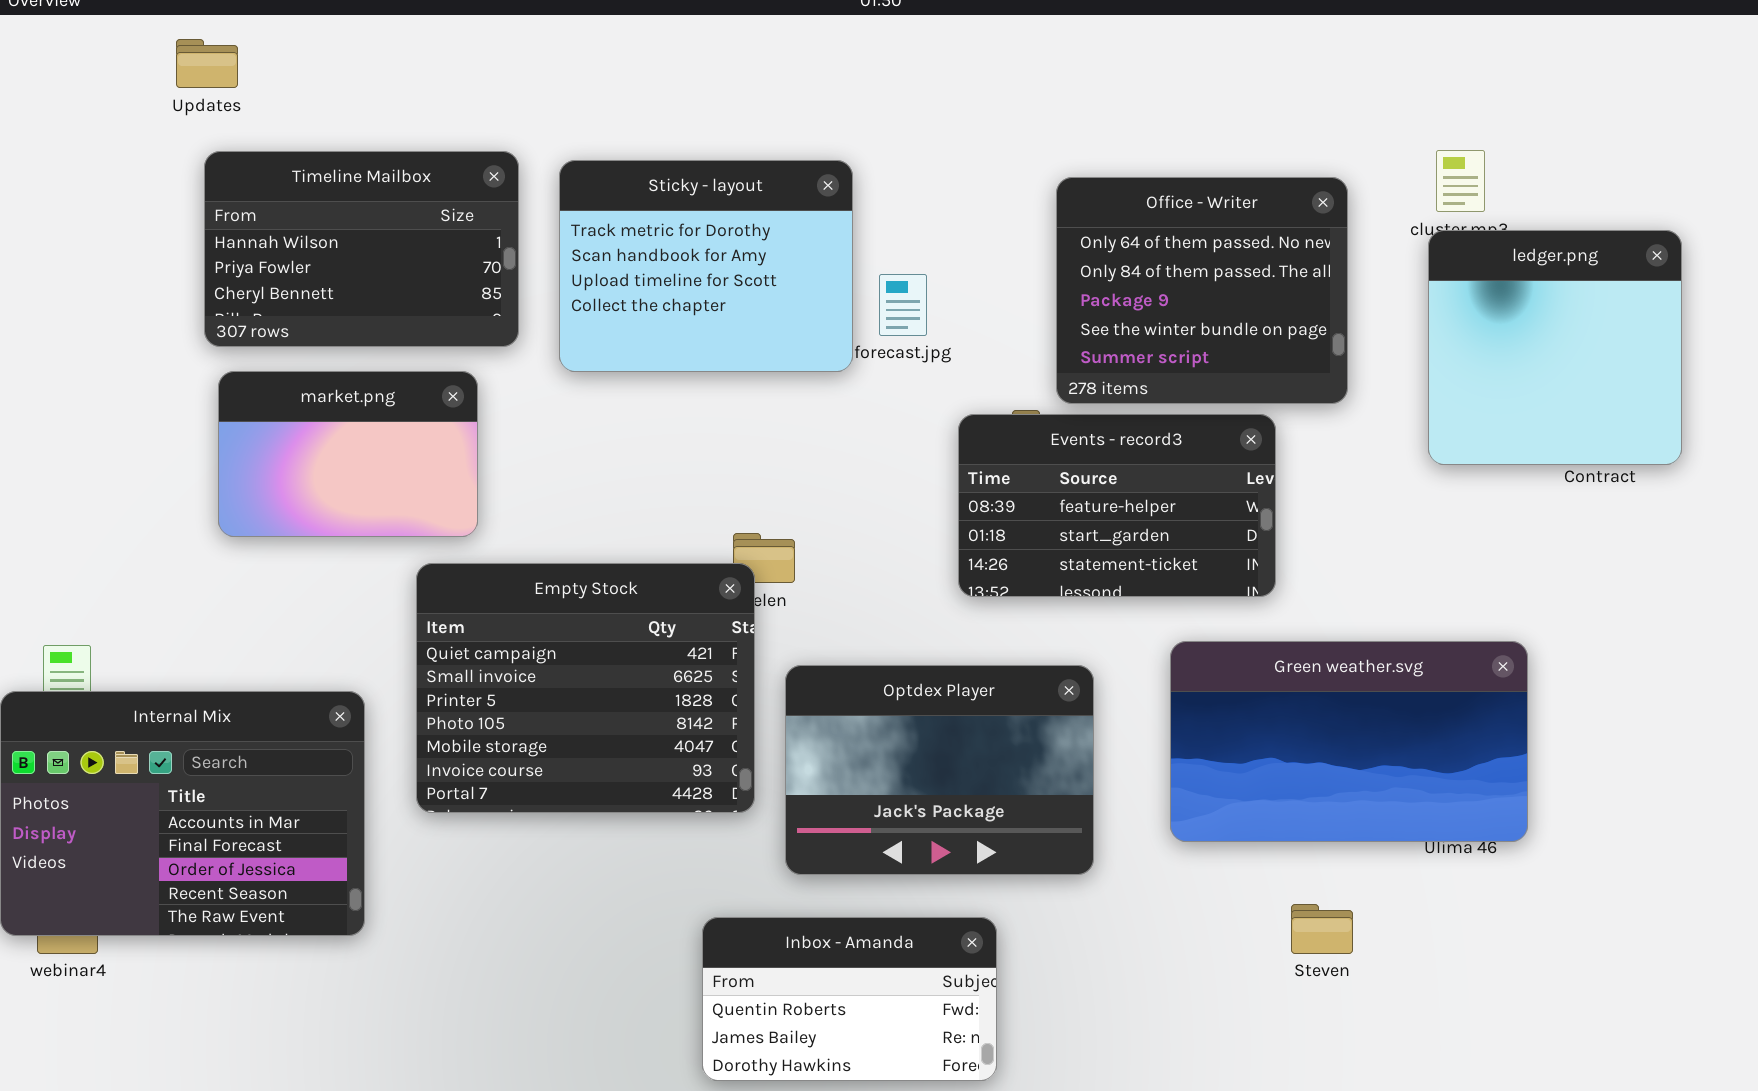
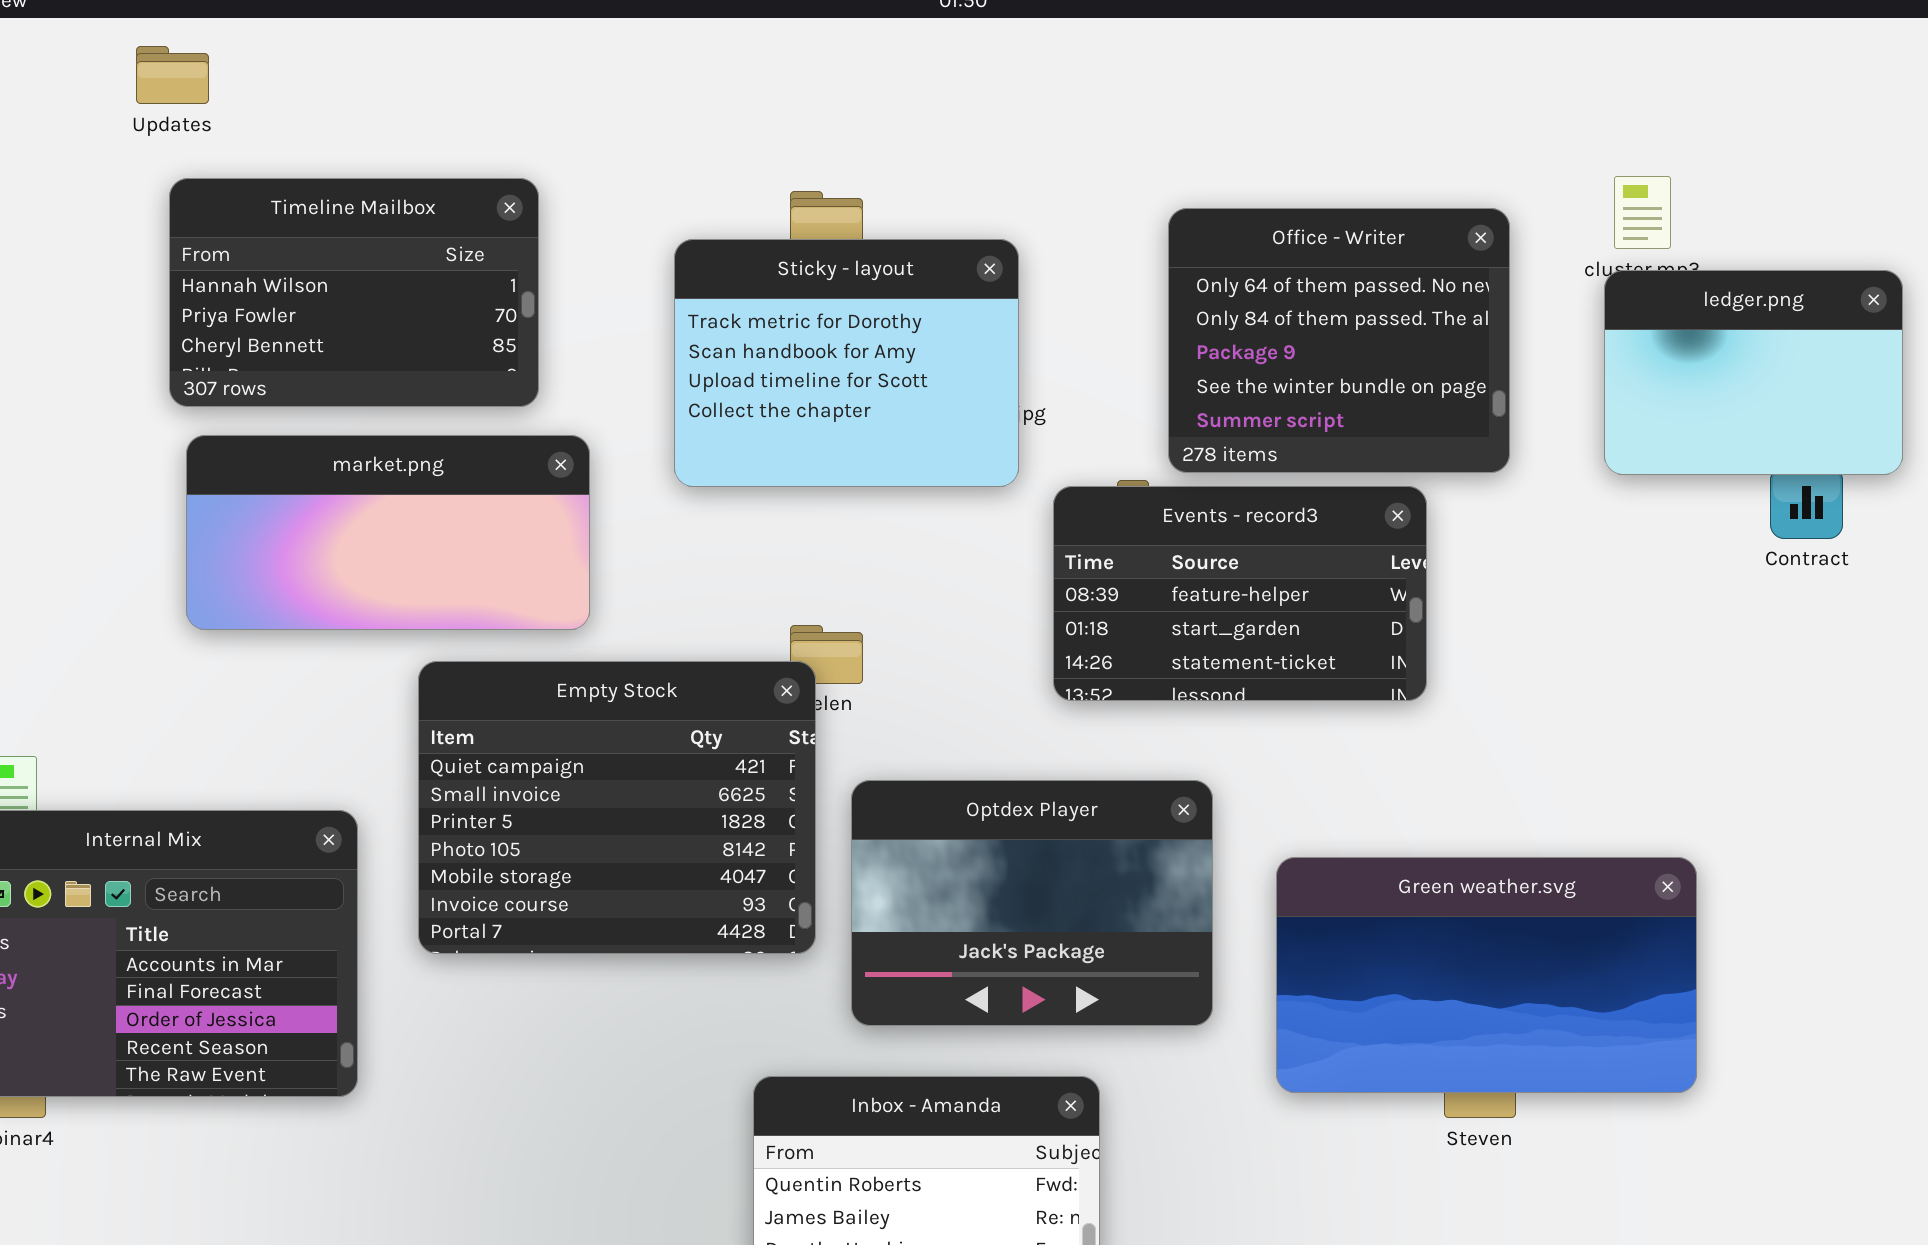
Sticky - layout: [559,160,853,372] -> [674,239,1019,487], moved
ledger.png: [1428,230,1682,465] -> [1604,270,1903,475], resized
market.png: [218,371,478,537] -> [186,435,590,630], resized
Green weather.svg: [1170,641,1528,842] -> [1276,857,1697,1093], moved

